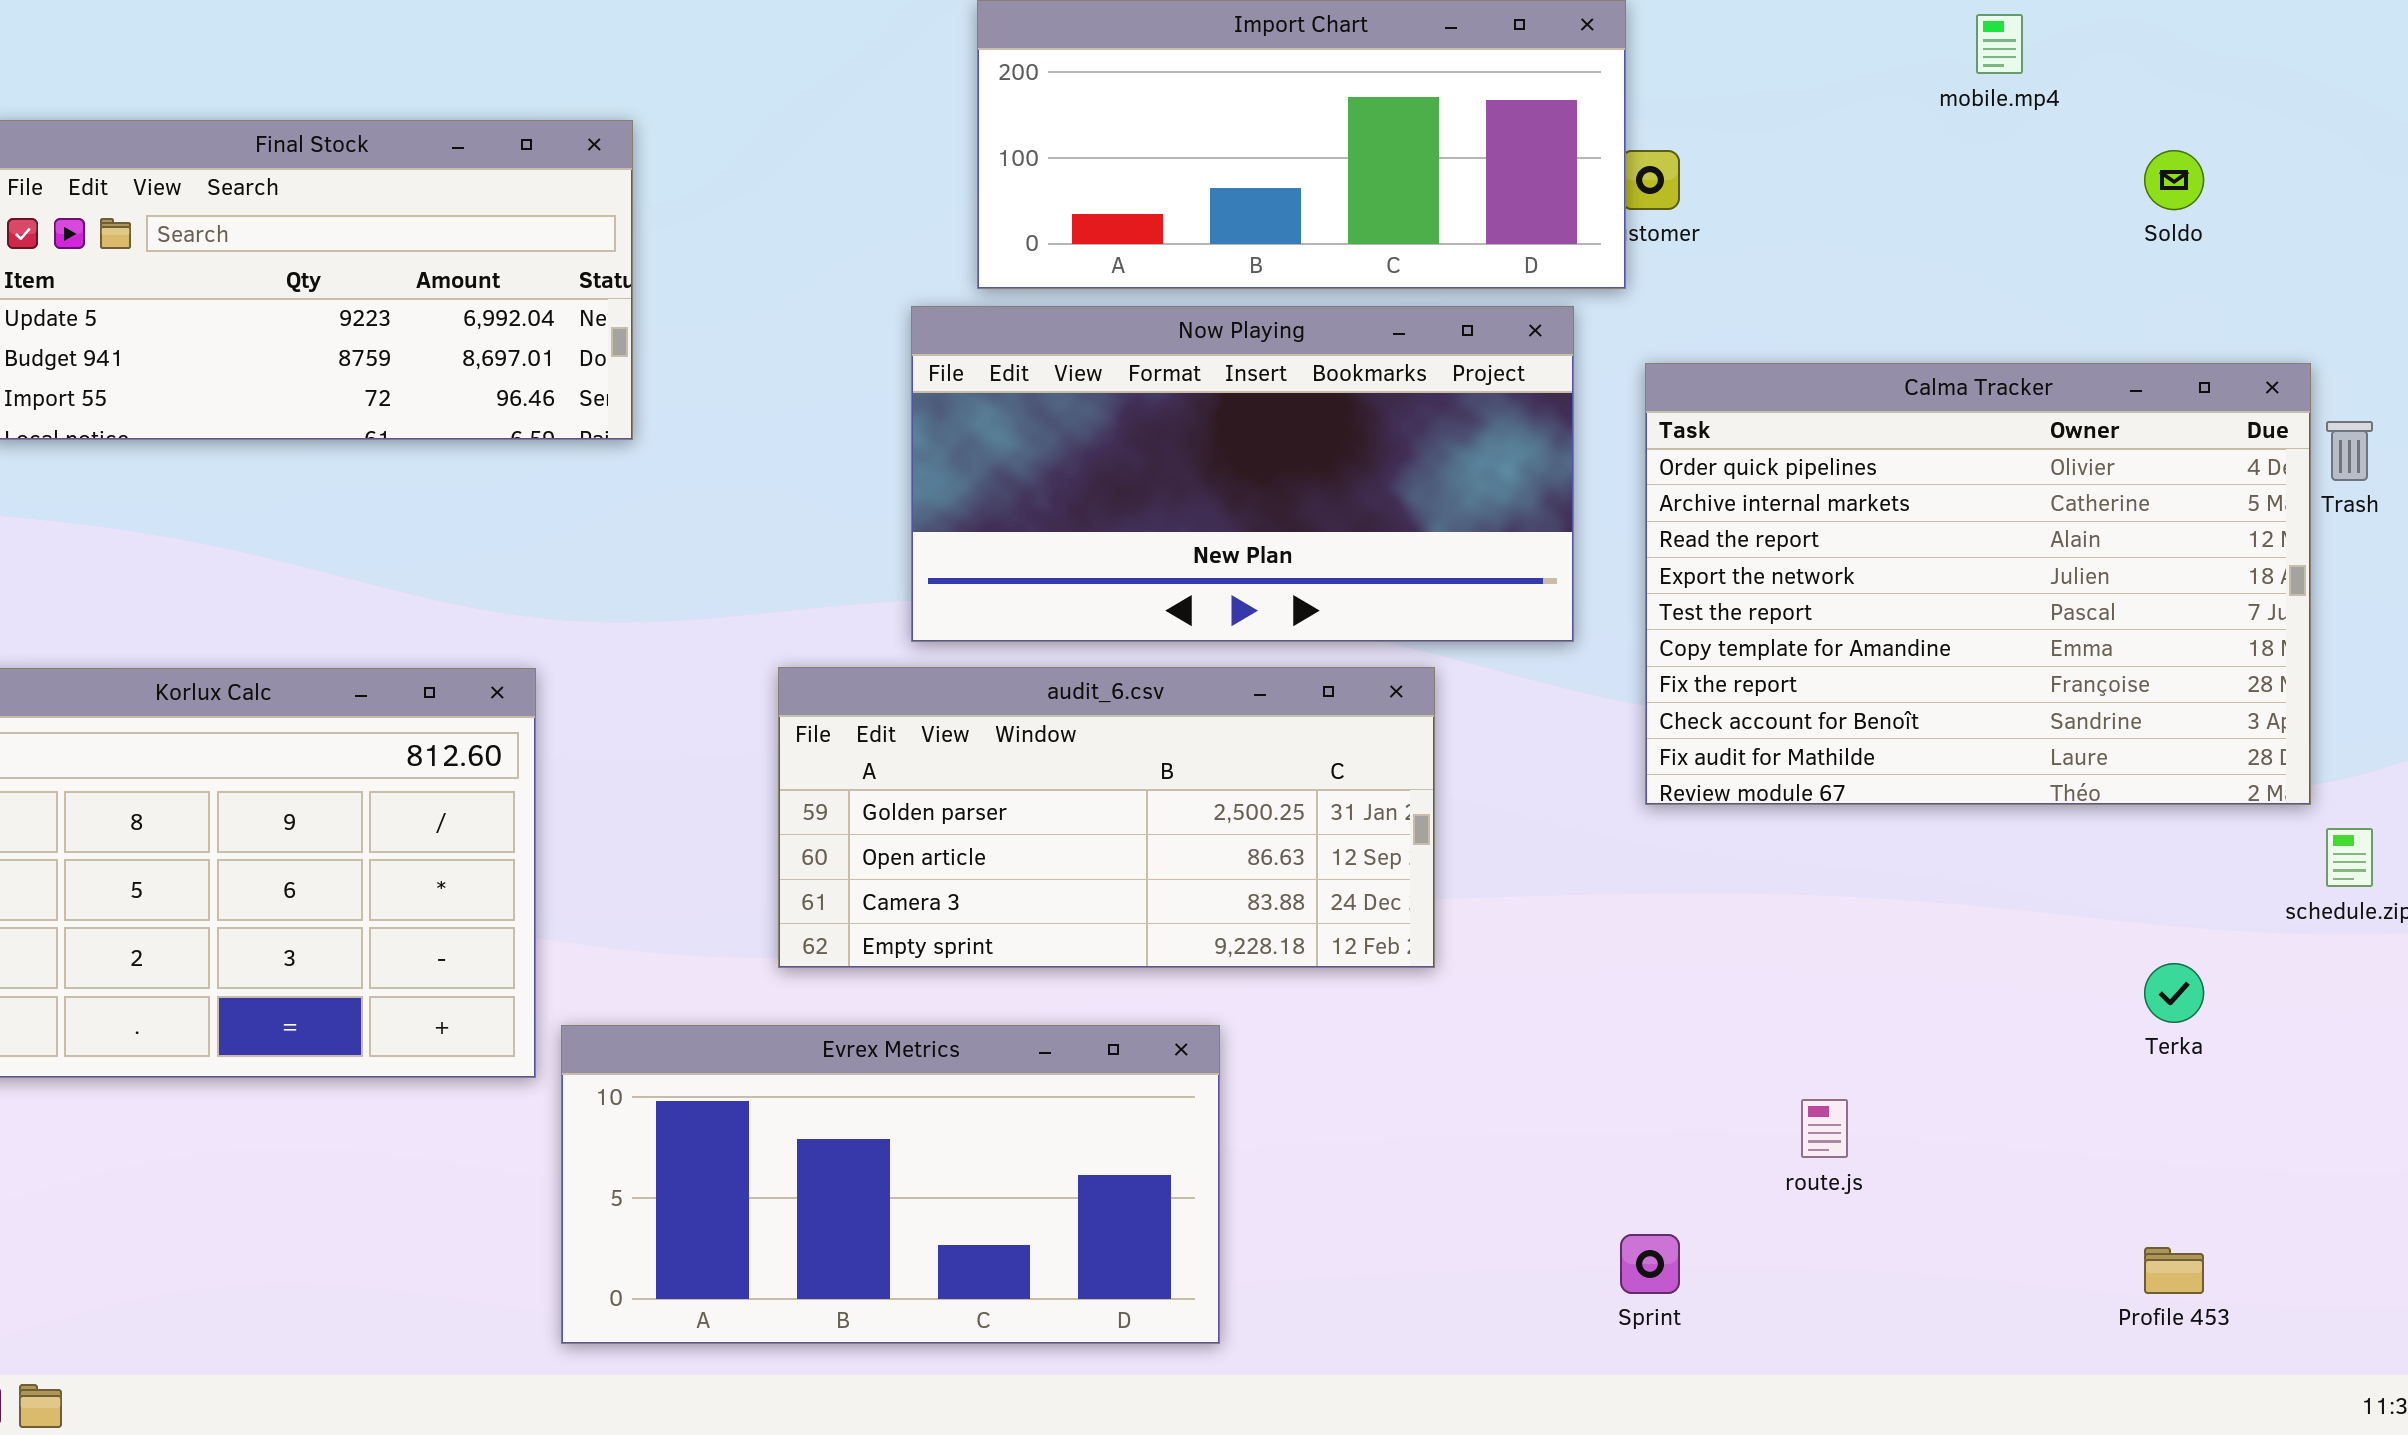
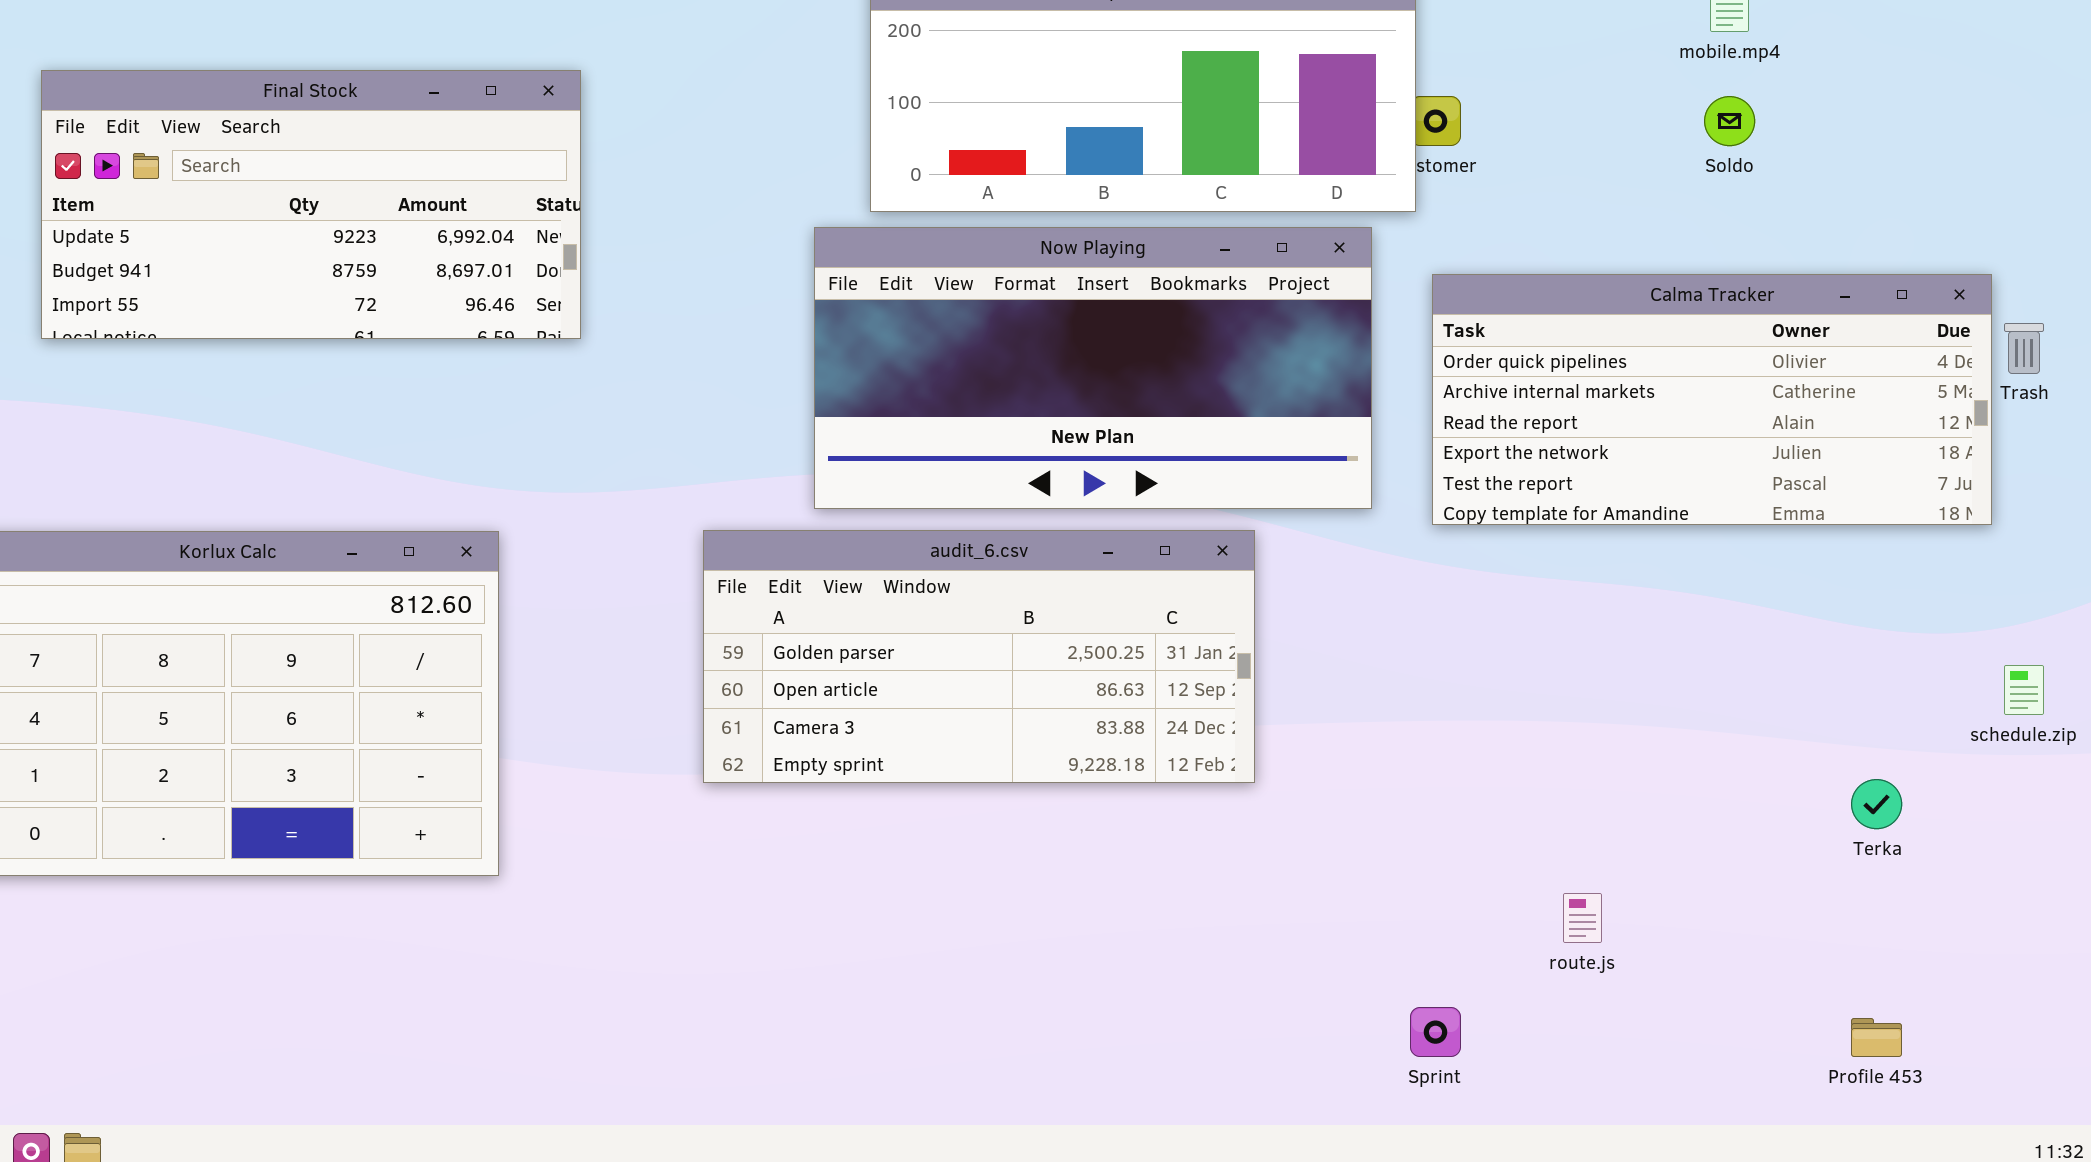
Soldo: [2144,150,2204,210] -> [1704,96,1755,146], moved
Calma Tracker: [1645,363,2311,805] -> [1432,274,1992,525], resized
Evrex Metrics: [561,1025,1220,1344] -> none, closed

